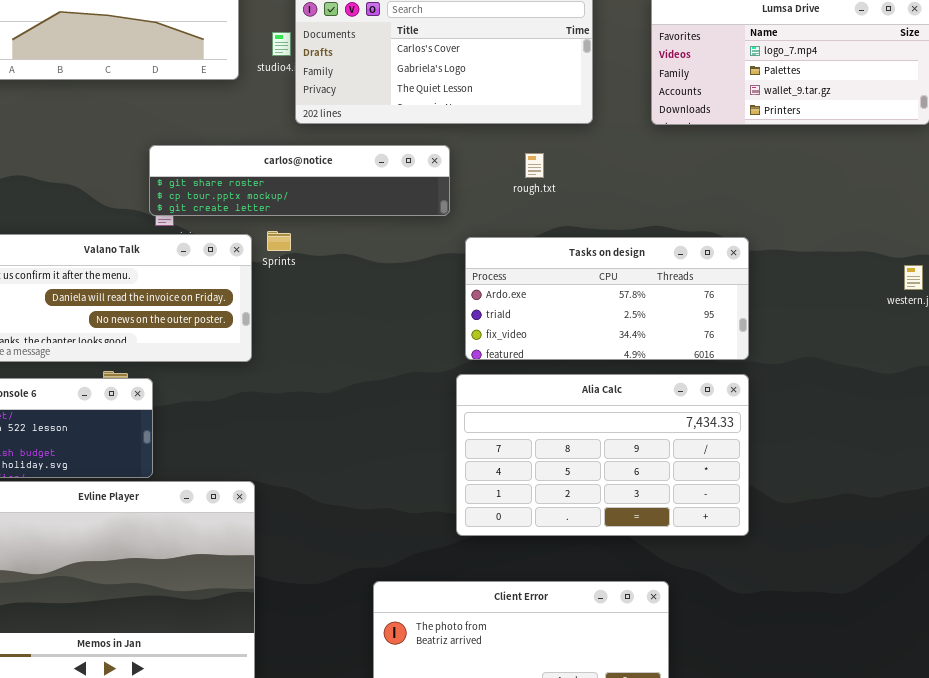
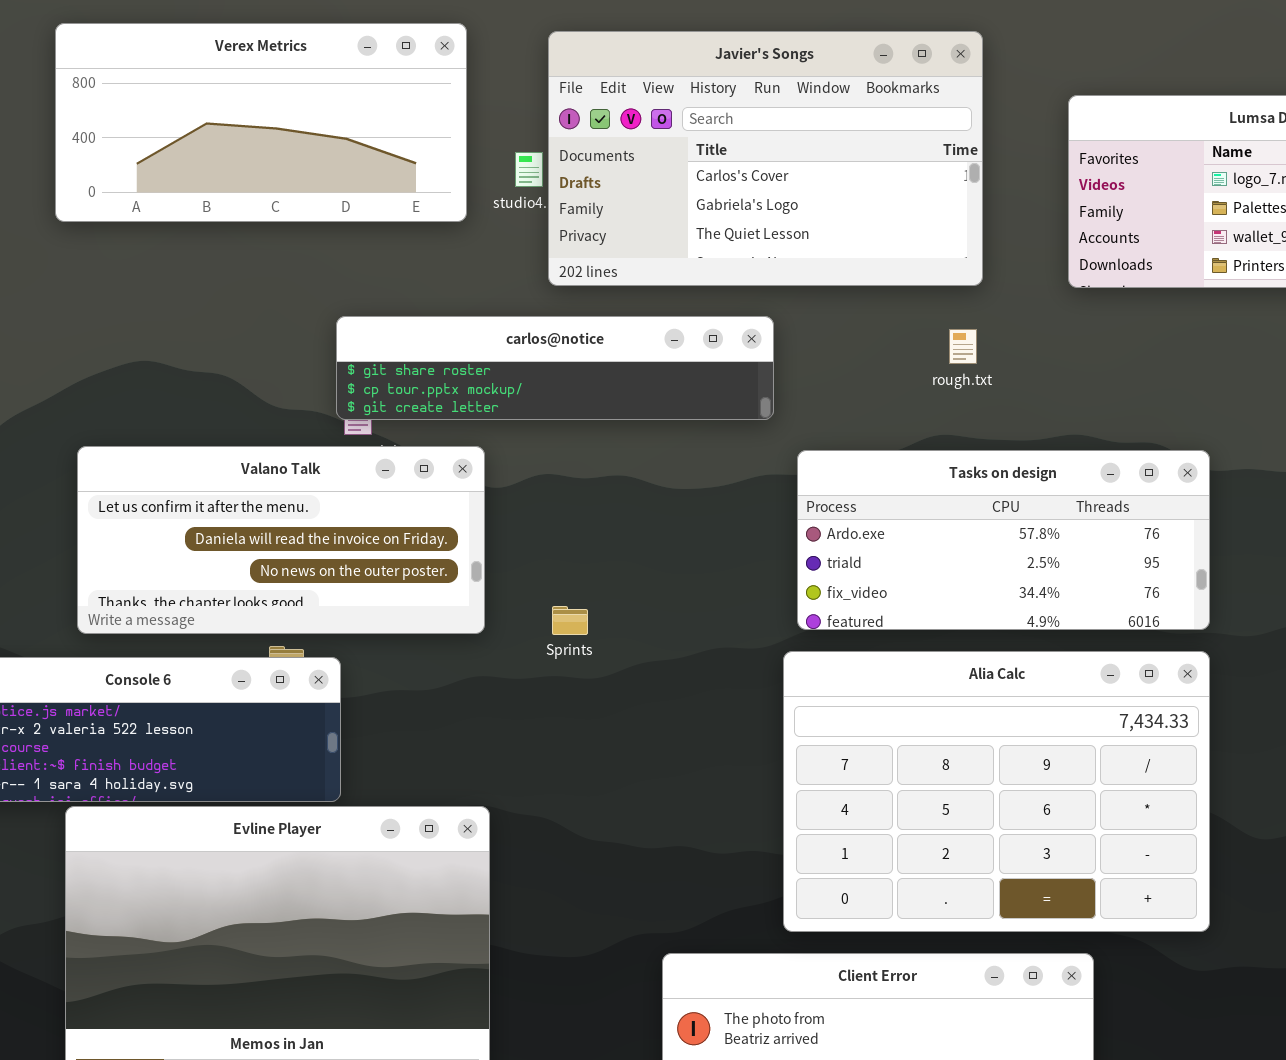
rough.txt: [525,153,544,178] -> [949,329,977,364], moved
Sprints: [267,231,291,251] -> [552,606,588,635], moved
Alia Calc: [456,374,749,536] -> [783,651,1210,932], resized

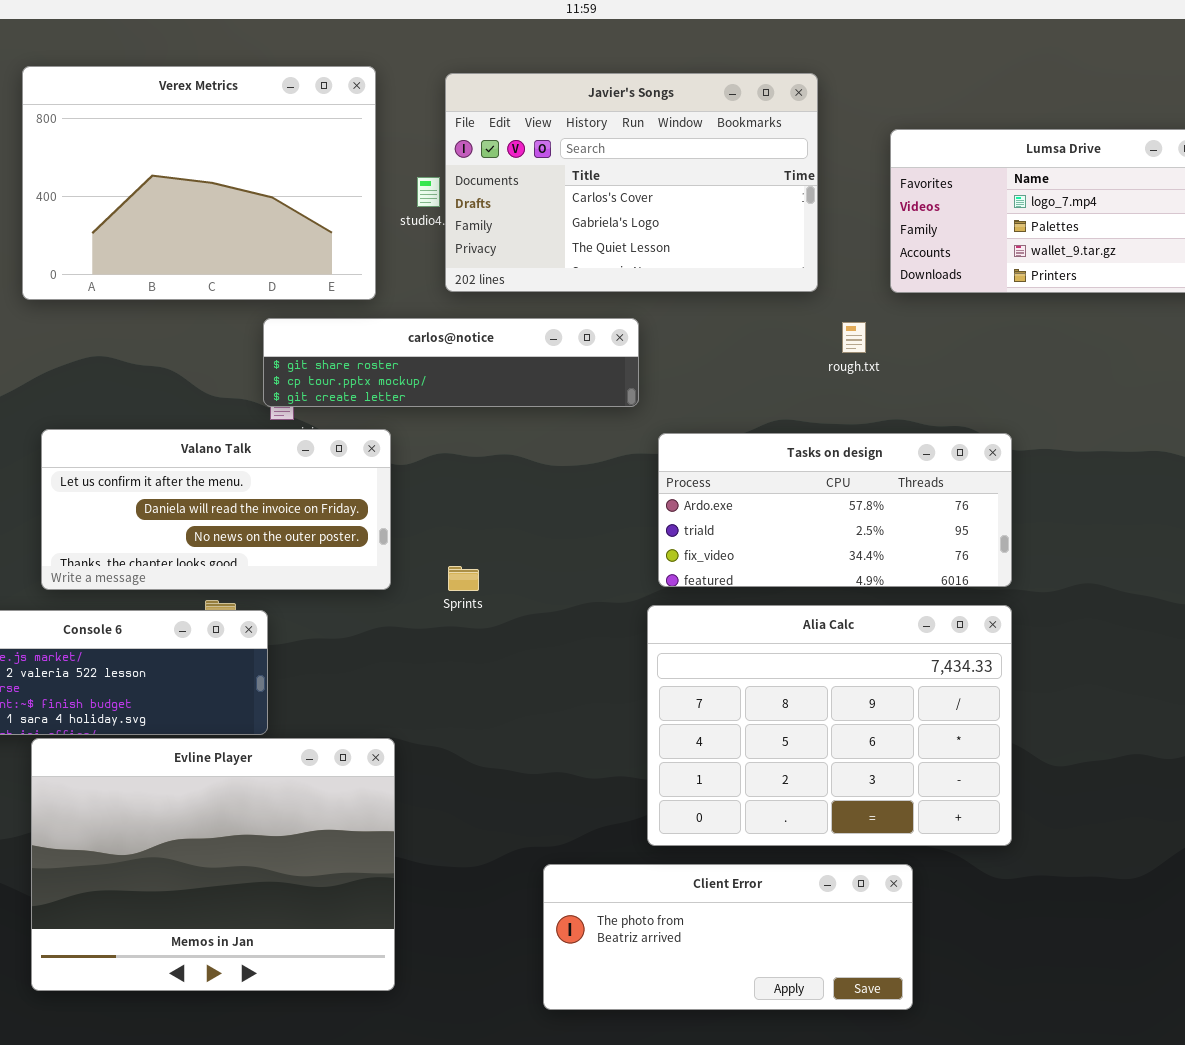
Verex Metrics: [55,23,467,222] -> [22,66,376,300], resized
rough.txt: [949,329,977,364] -> [842,322,866,353], moved

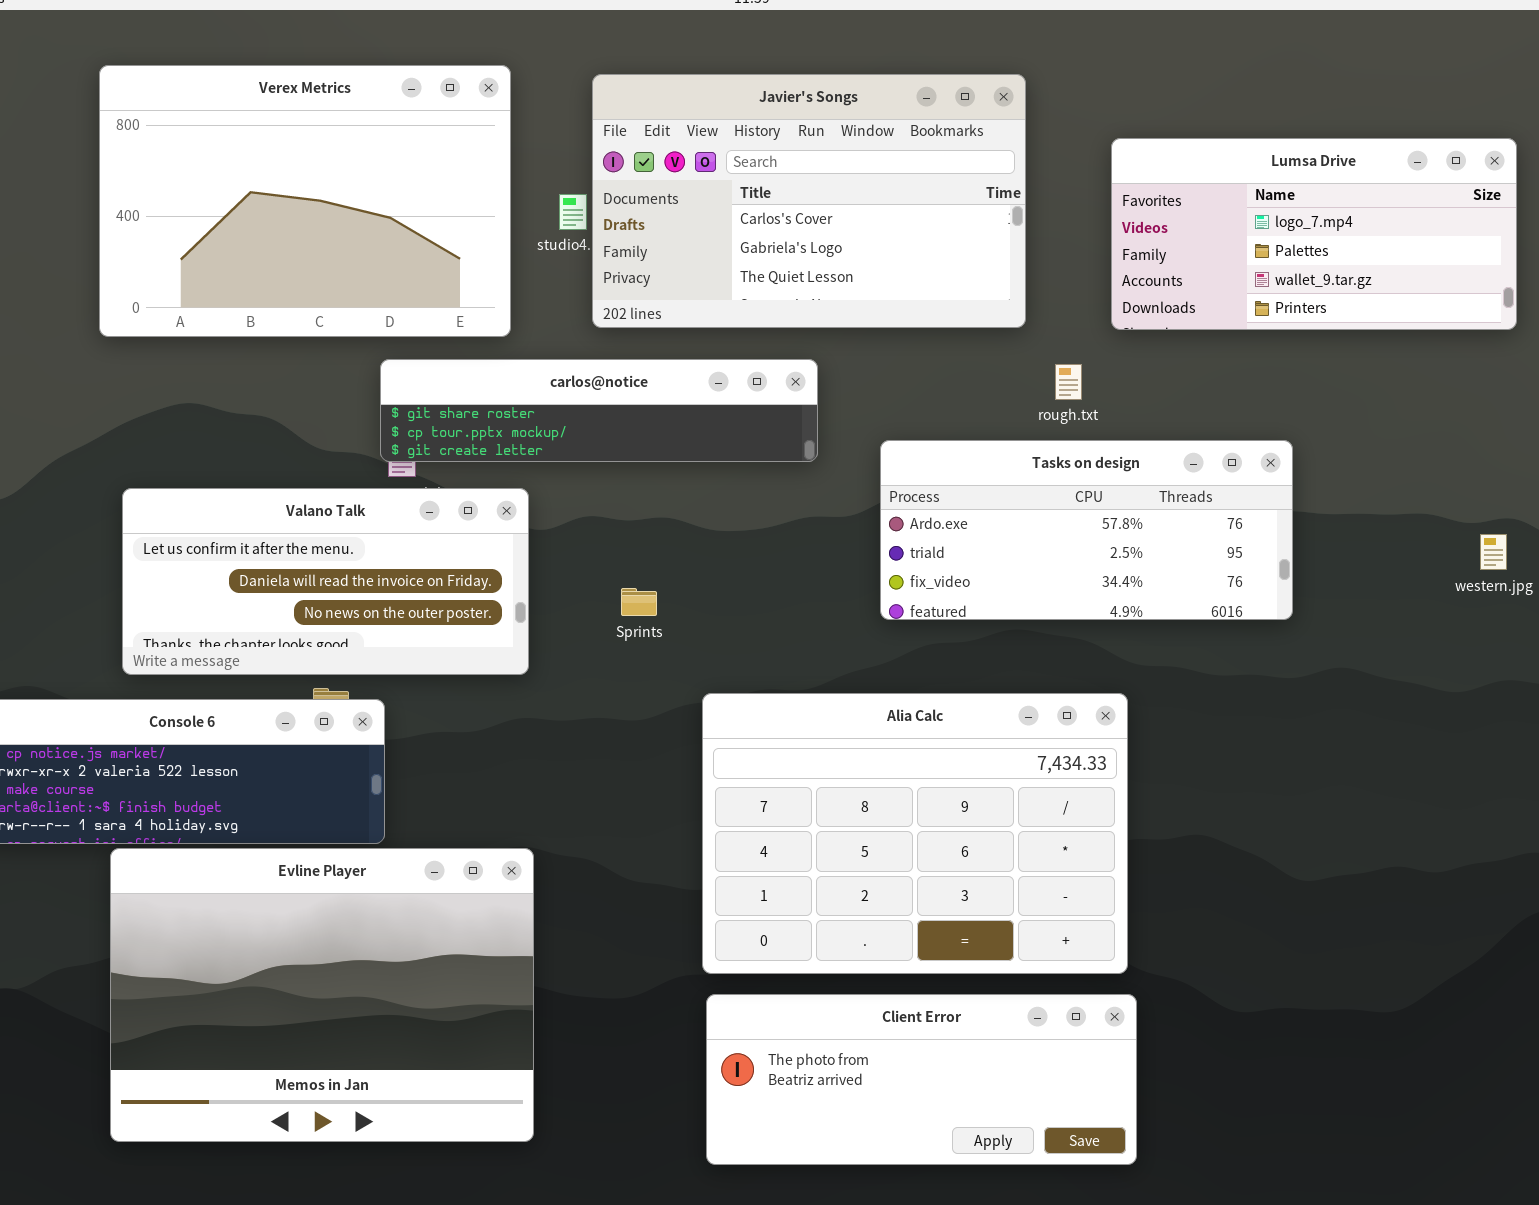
Tasks on design: [658,433,1012,587] -> [880,440,1293,620], moved
Sprints: [448,566,479,591] -> [621,588,657,616], moved
Alia Calc: [647,605,1012,846] -> [702,693,1128,974], moved

